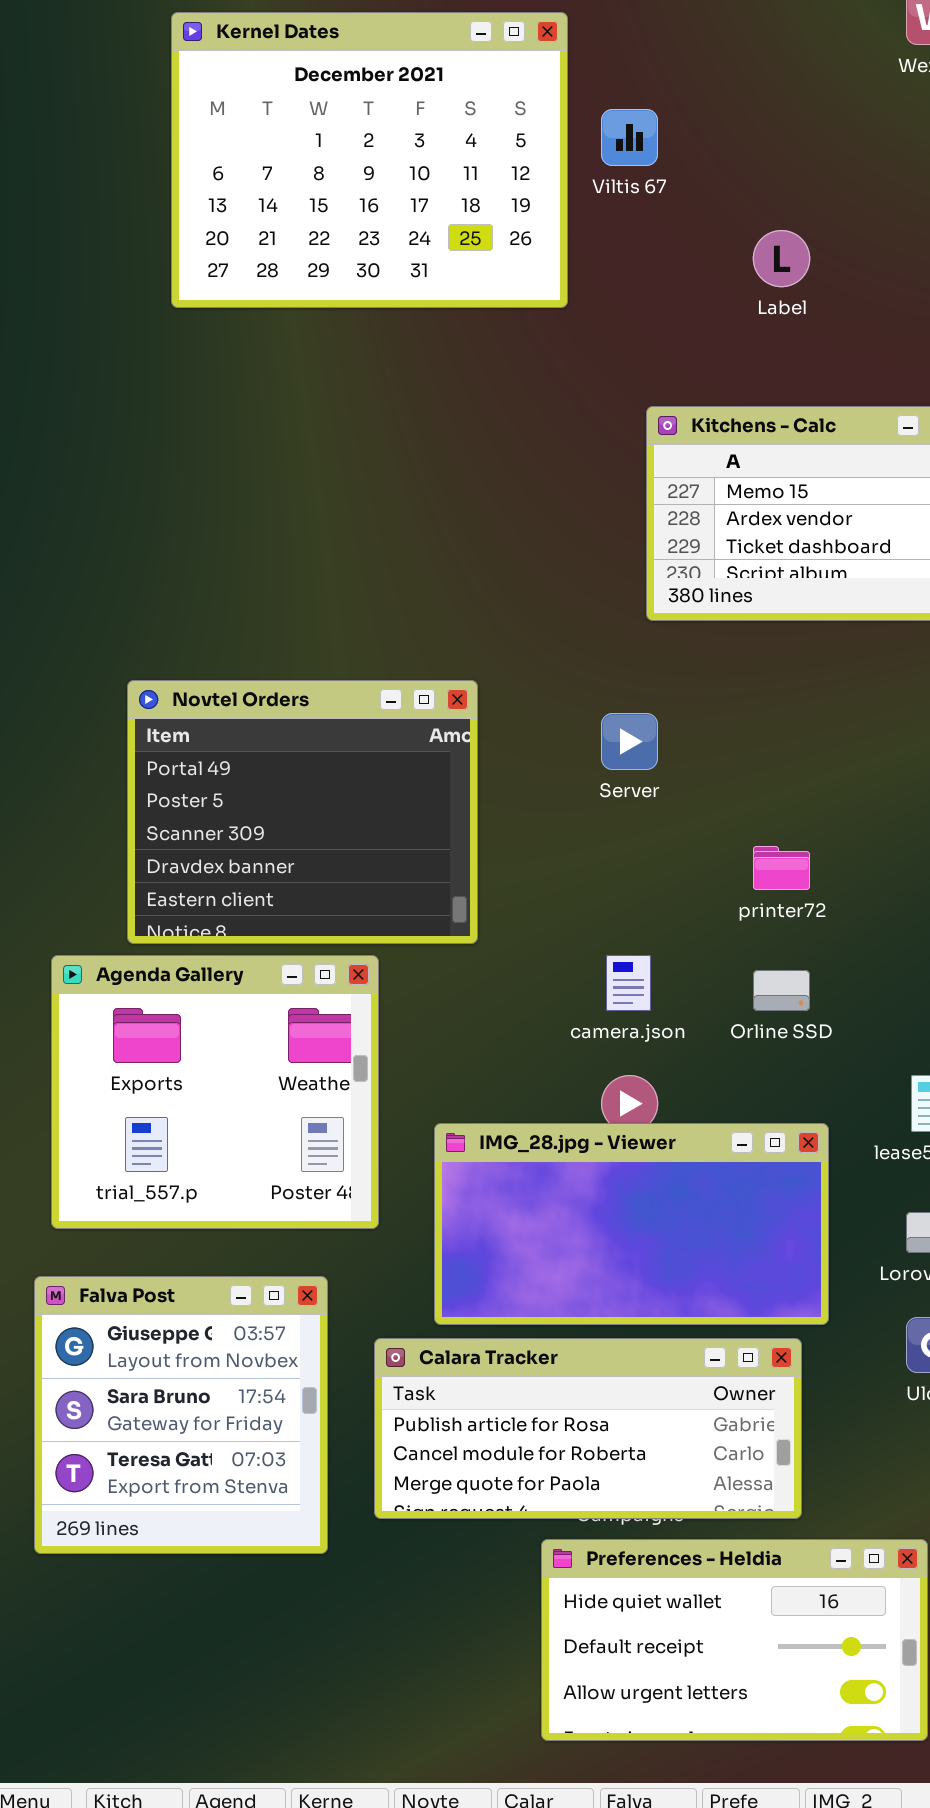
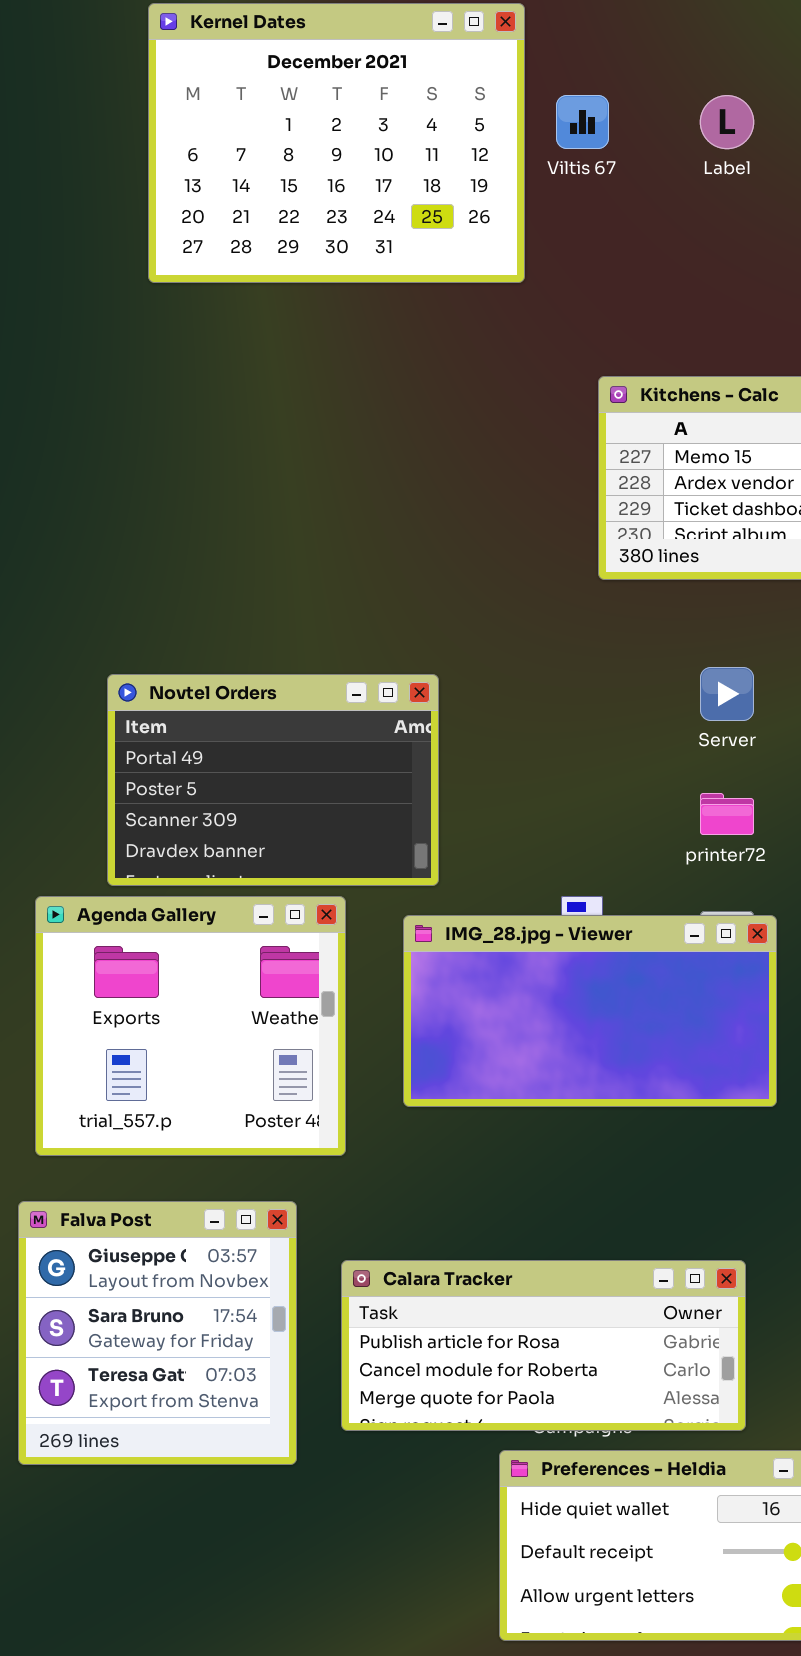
Label: [753,230,810,287] -> [700,95,754,149], moved
Novtel Orders: [127,680,478,944] -> [107,674,439,886], resized
Server: [601,713,658,770] -> [700,667,754,721], moved
IMG_28.jpg - Viewer: [434,1123,829,1325] -> [403,915,777,1107], moved

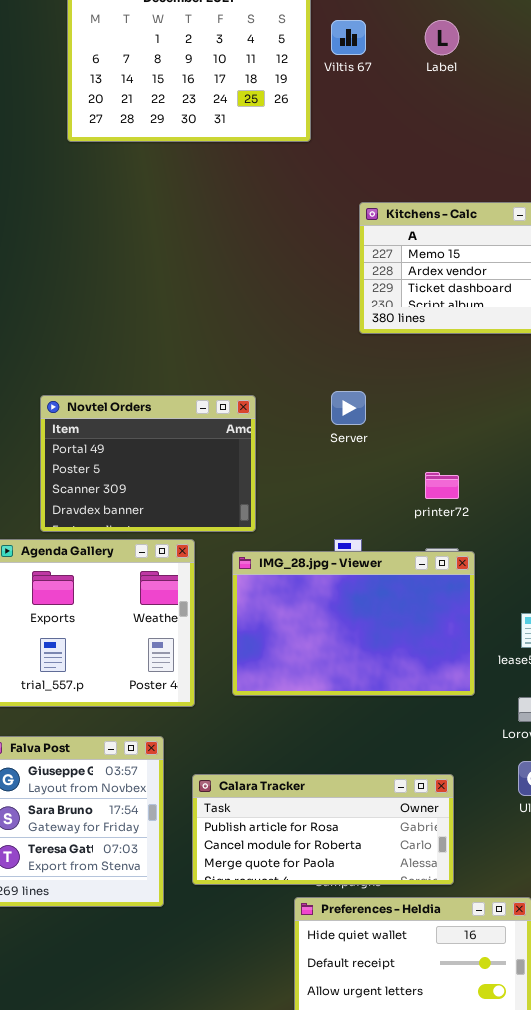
Server: [700,667,754,721] -> [331,391,366,425], moved
IMG_28.jpg - Viewer: [403,915,777,1107] -> [232,551,475,696], resized

